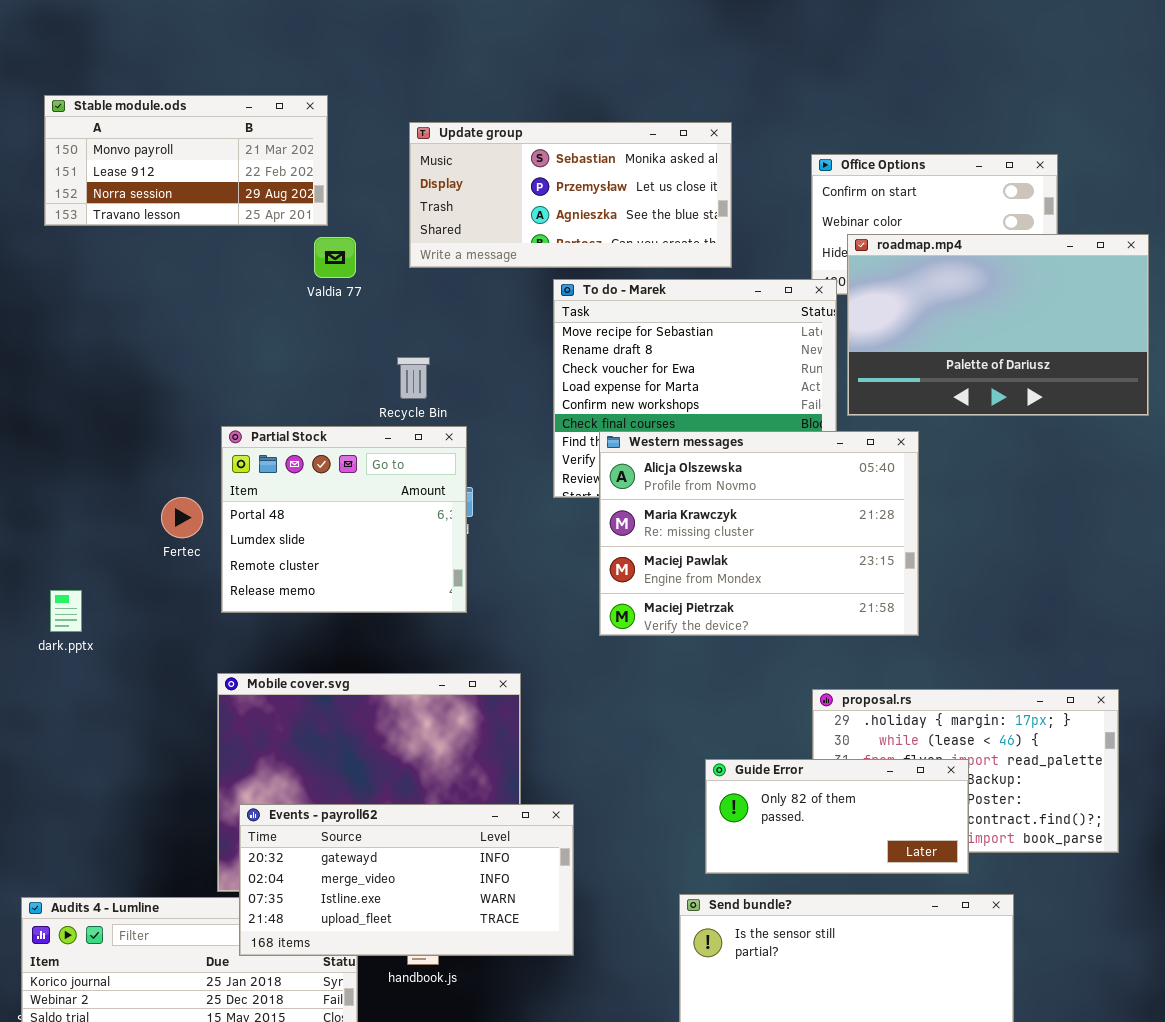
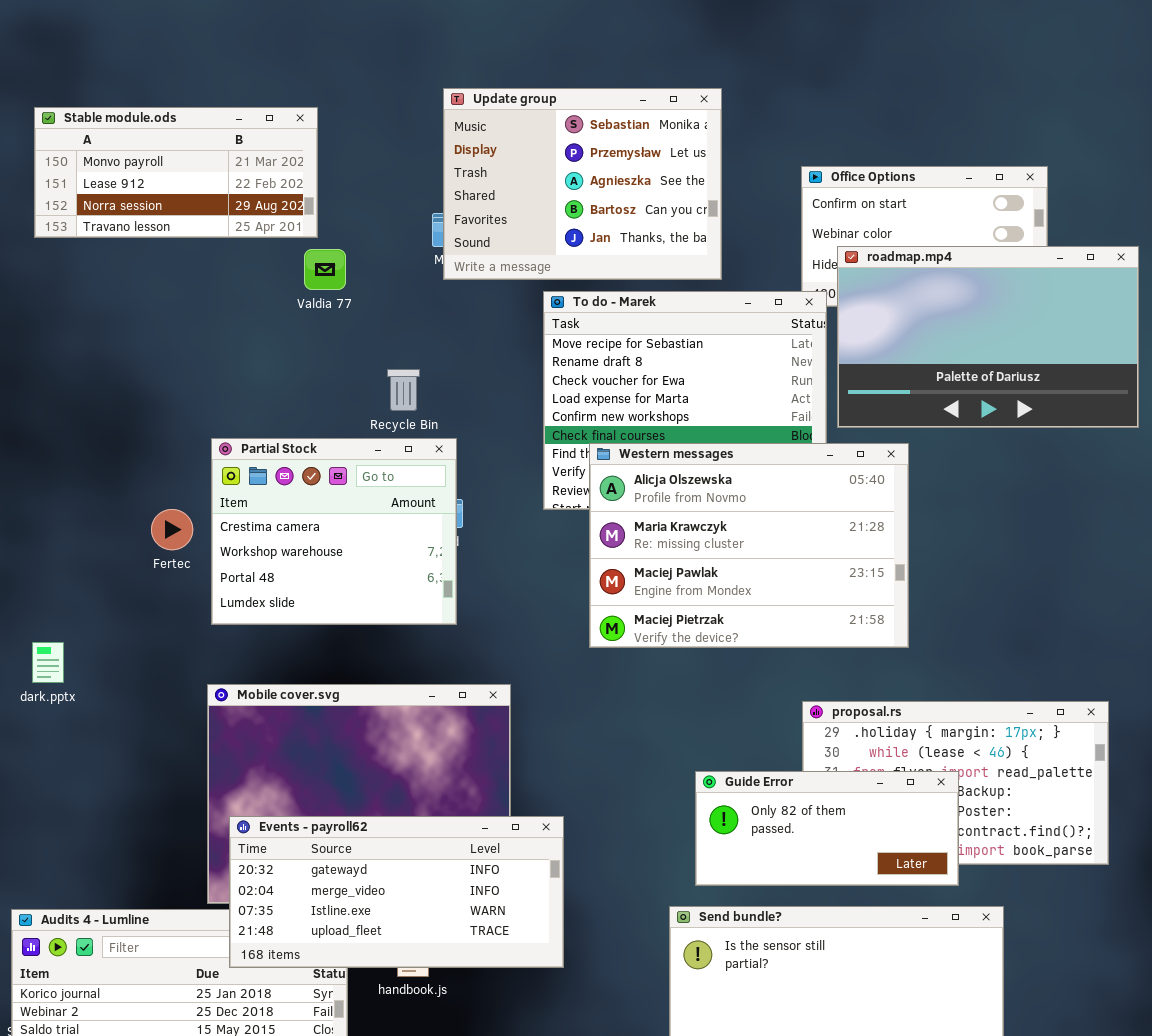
Update group: [409,122,732,268] -> [443,88,722,280], resized
Partial Stock: [221,426,467,613] -> [211,438,457,625], scrolled up 2 rows
dark.pptx: [50,590,82,632] -> [32,642,64,683], moved

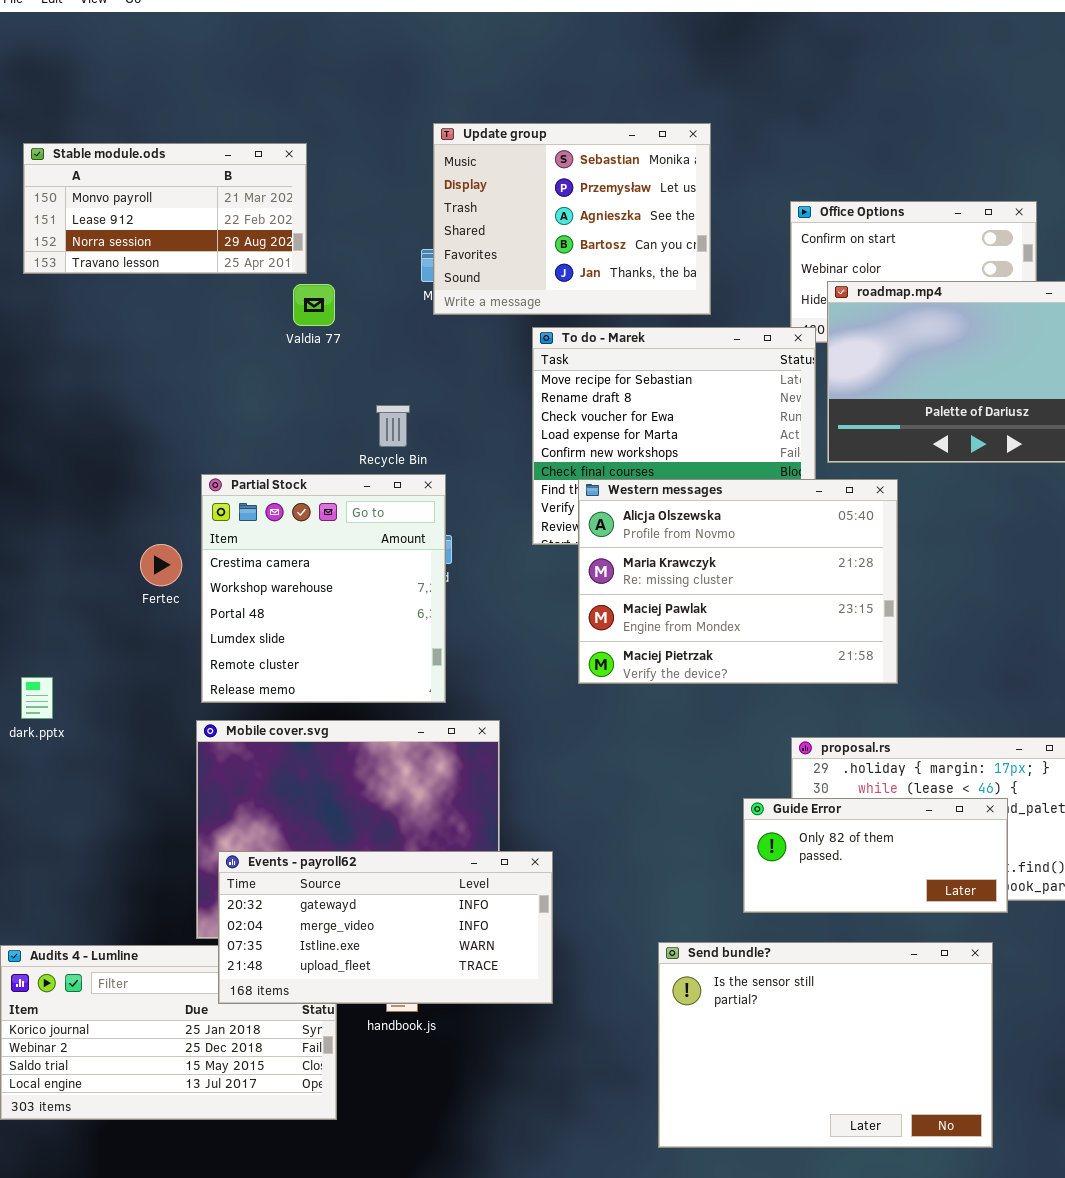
Partial Stock: [211,438,457,625] -> [201,474,446,703], resized
Guide Error: [695,771,959,886] -> [743,798,1008,913], moved

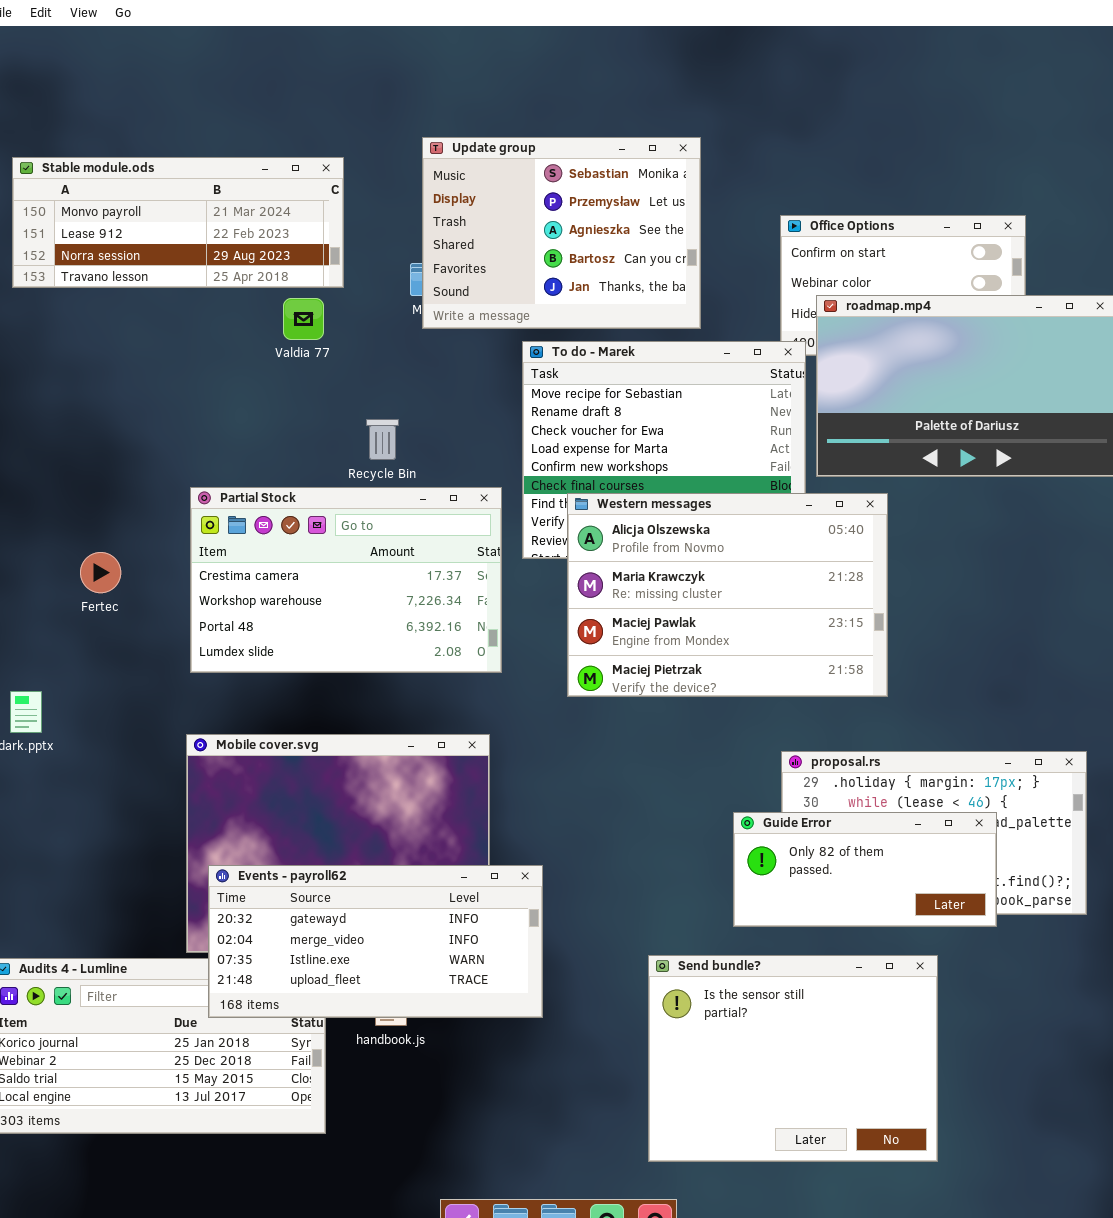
Stable module.ods: [23,143,307,274] -> [12,157,344,288], resized
Partial Stock: [201,474,446,703] -> [190,487,502,673], resized
Fertec: [140,544,182,586] -> [80,552,121,593], moved
Send bundle?: [658,942,993,1148] -> [648,955,938,1162], resized

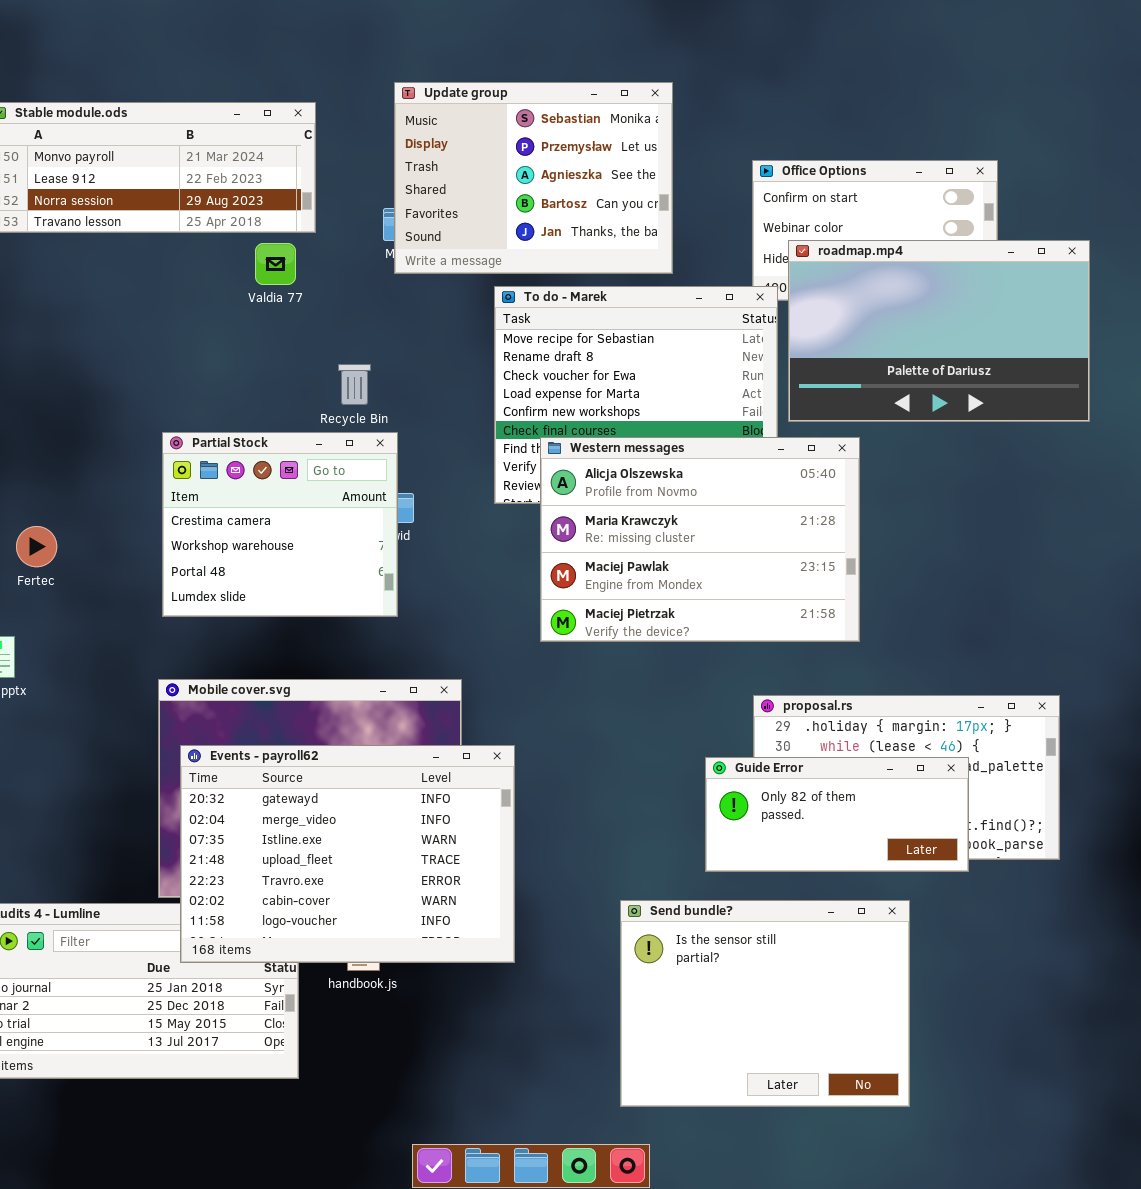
Partial Stock: [190,487,502,673] -> [162,432,398,617], resized
Fertec: [80,552,121,593] -> [16,526,57,567], moved
Events - payroll62: [208,865,543,1018] -> [180,745,515,963], resized

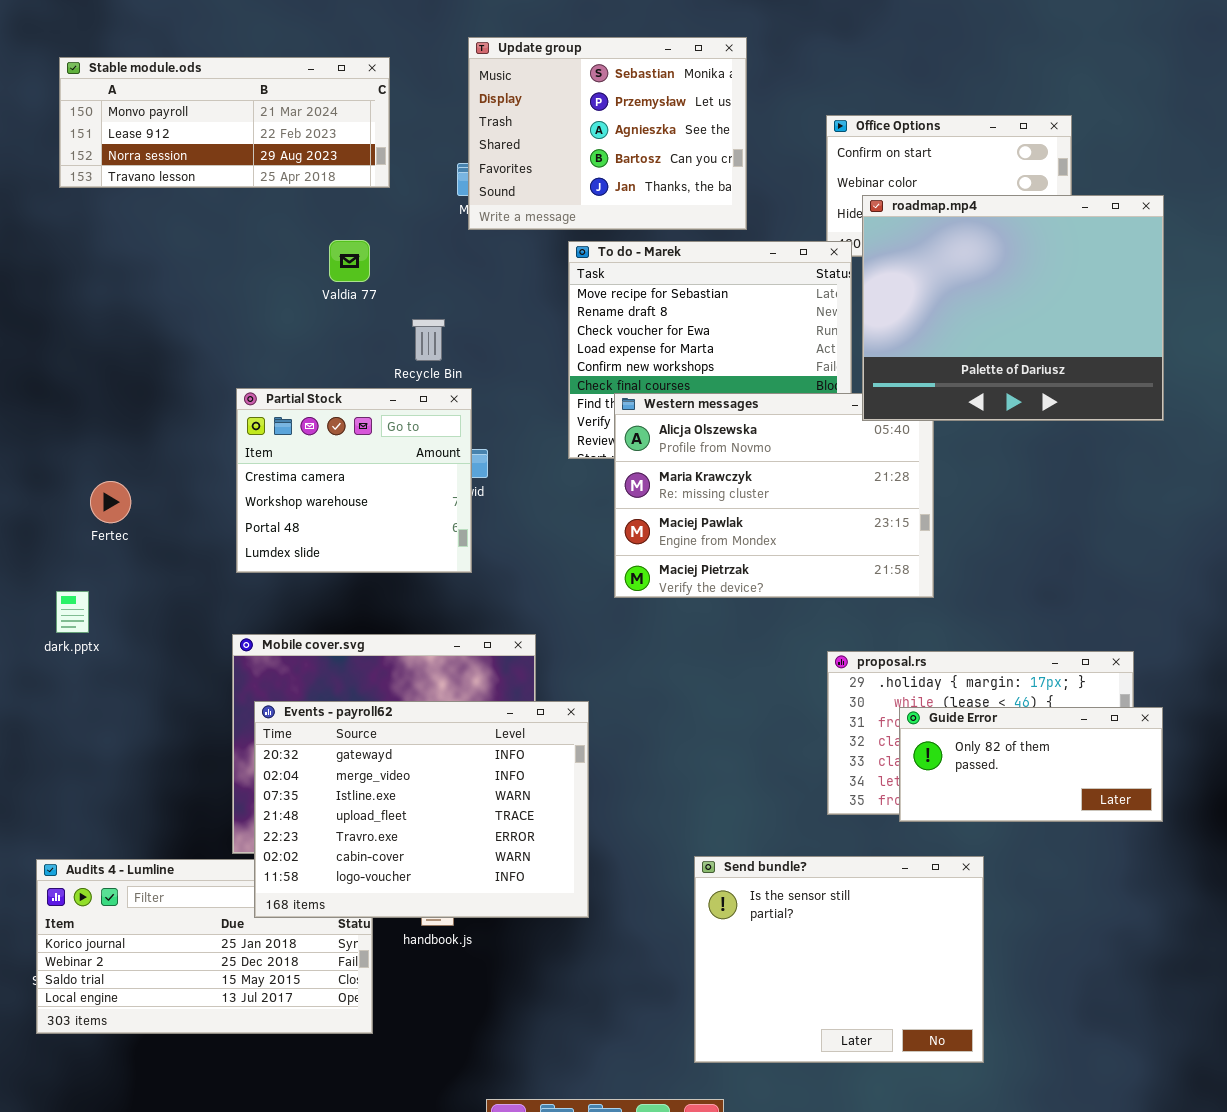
roadmap.mp4: [788,240,1090,422] -> [862,195,1164,421], resized
Valdia 77: [255,243,296,285] -> [329,240,370,282], moved
Guide Error: [705,757,969,872] -> [899,707,1163,822], moved

